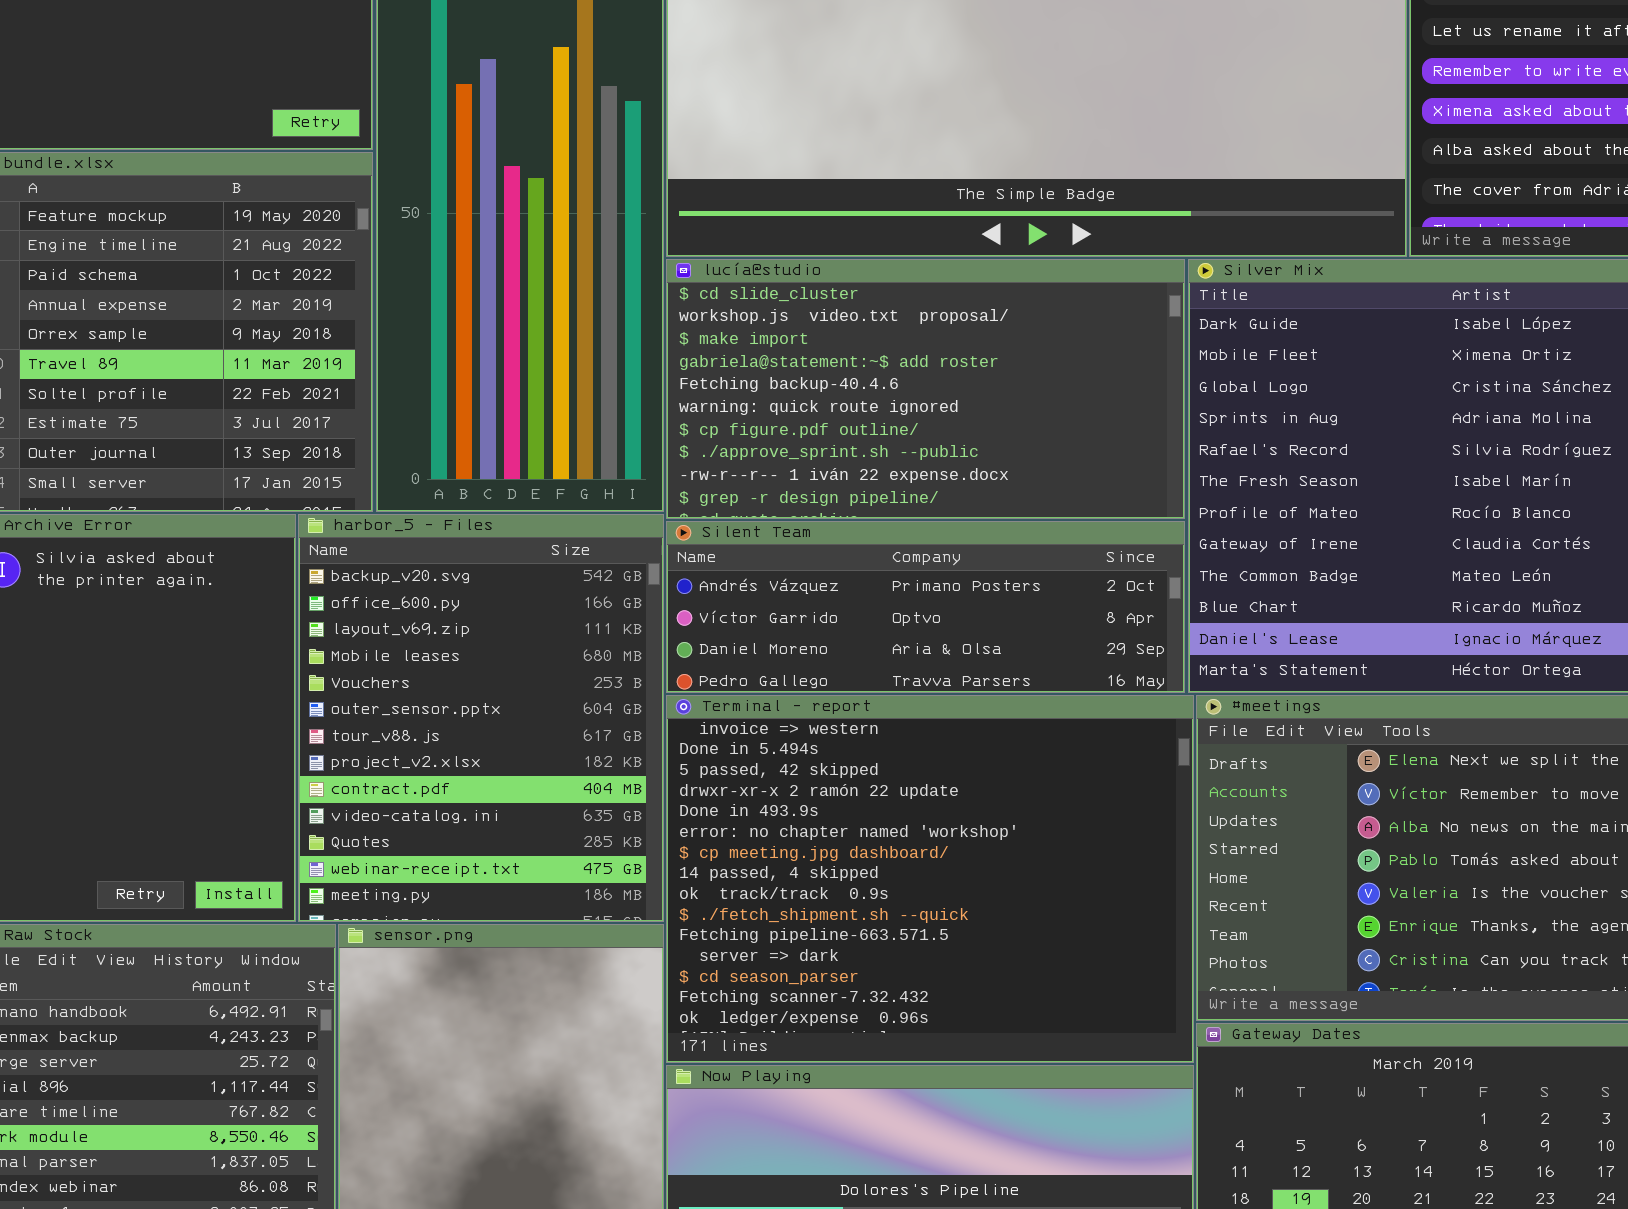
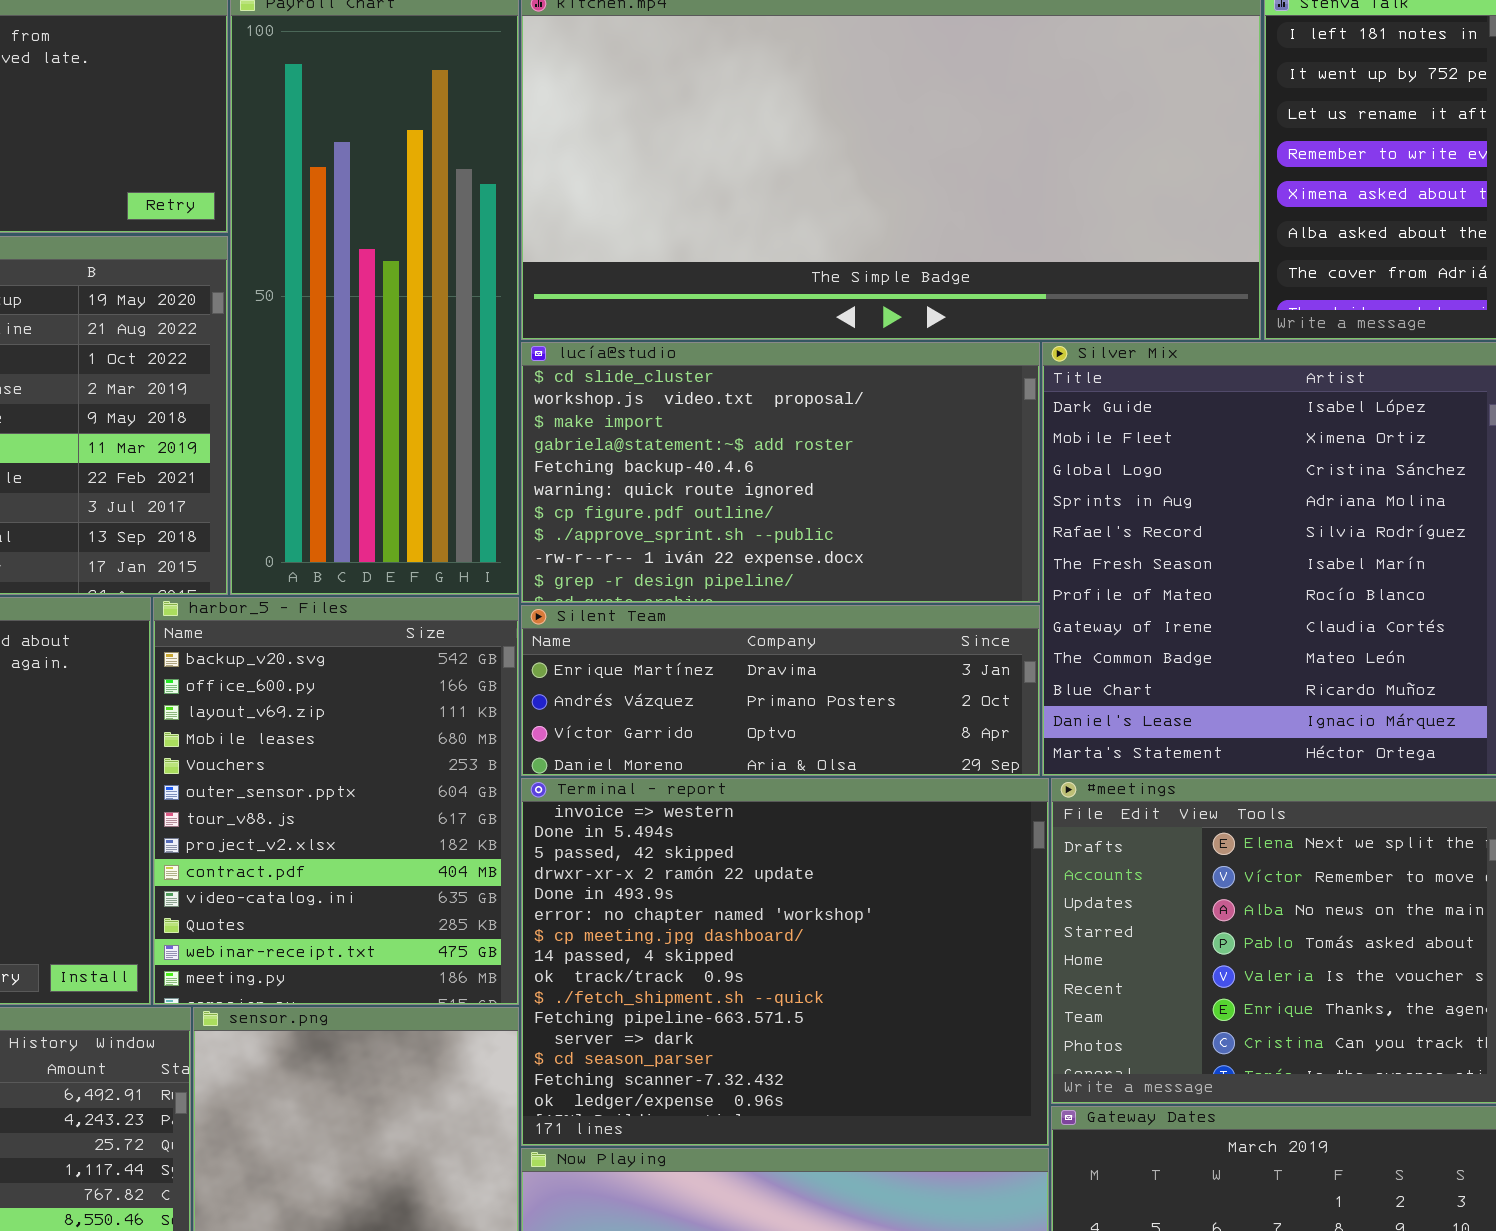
Silent Team: [666,521,1185,693] -> [521,605,1040,776], scrolled up 1 row

